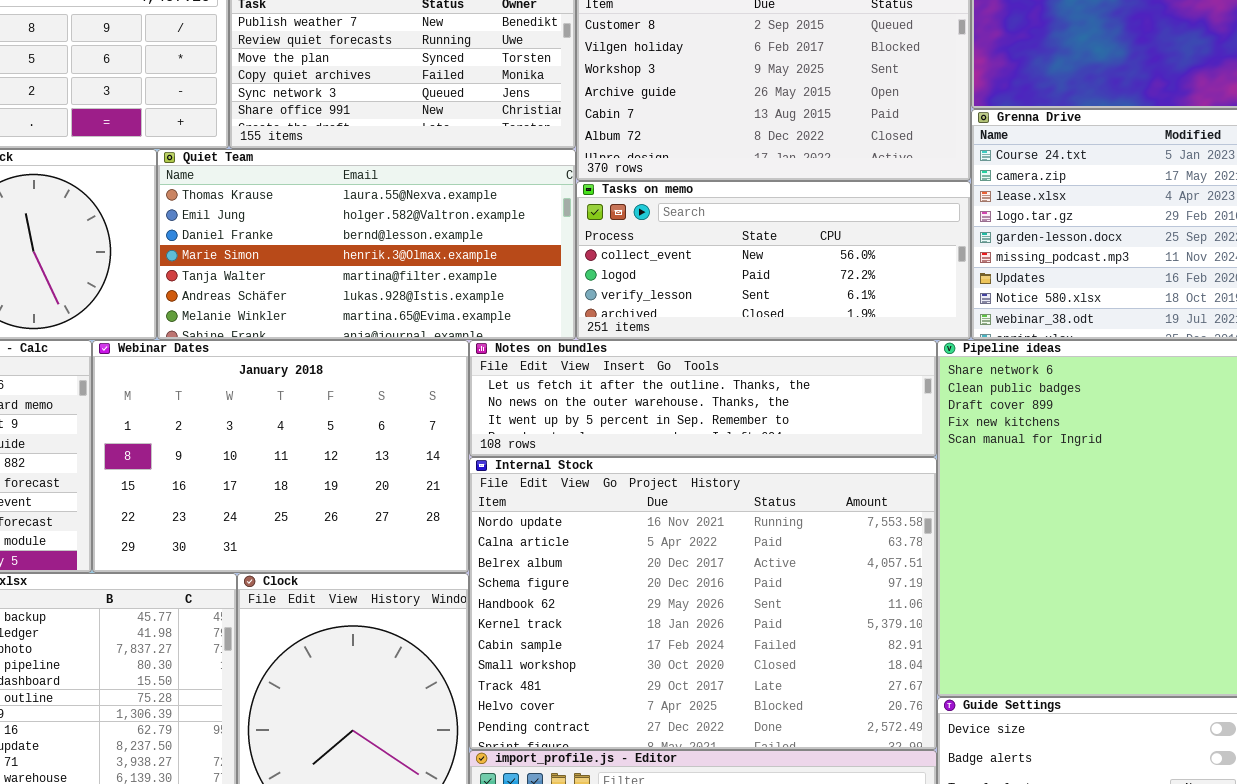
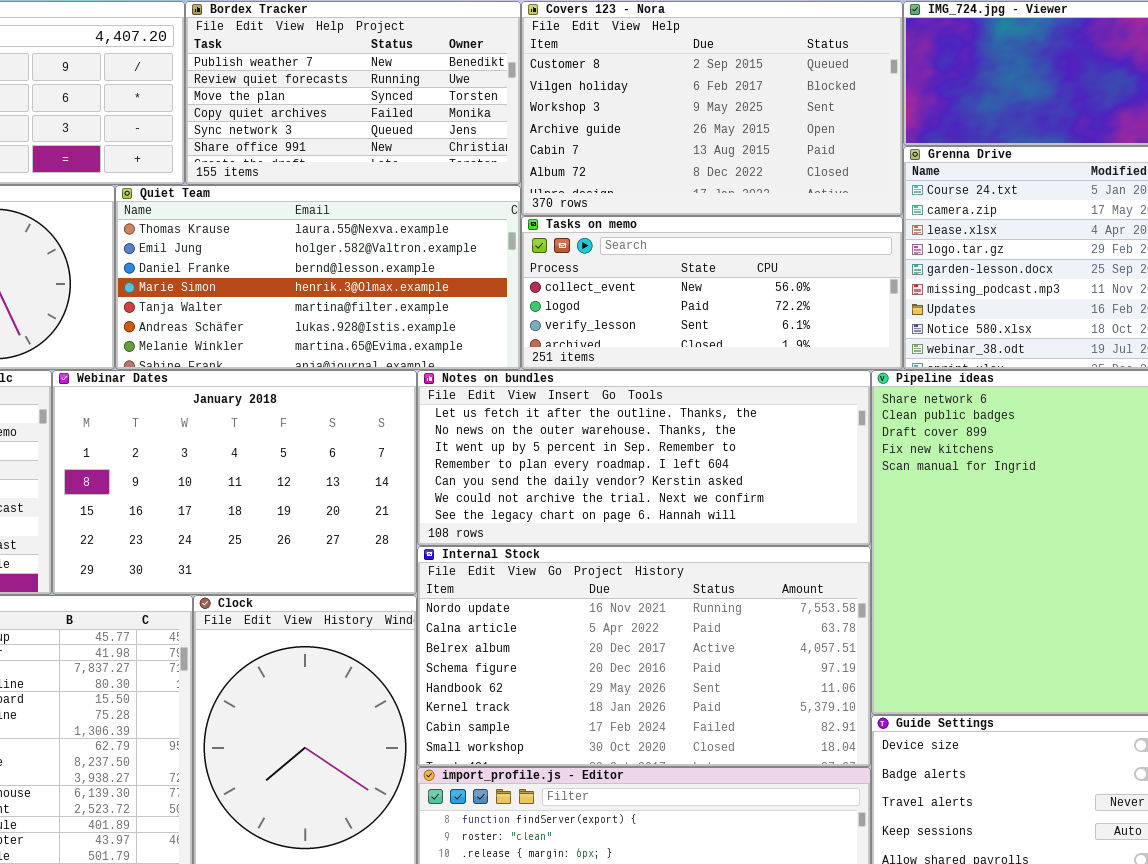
Notes on bundles: [469,340,937,457] -> [417,370,871,546], resized
Internal Stock: [469,457,937,750] -> [417,546,871,767], resized

